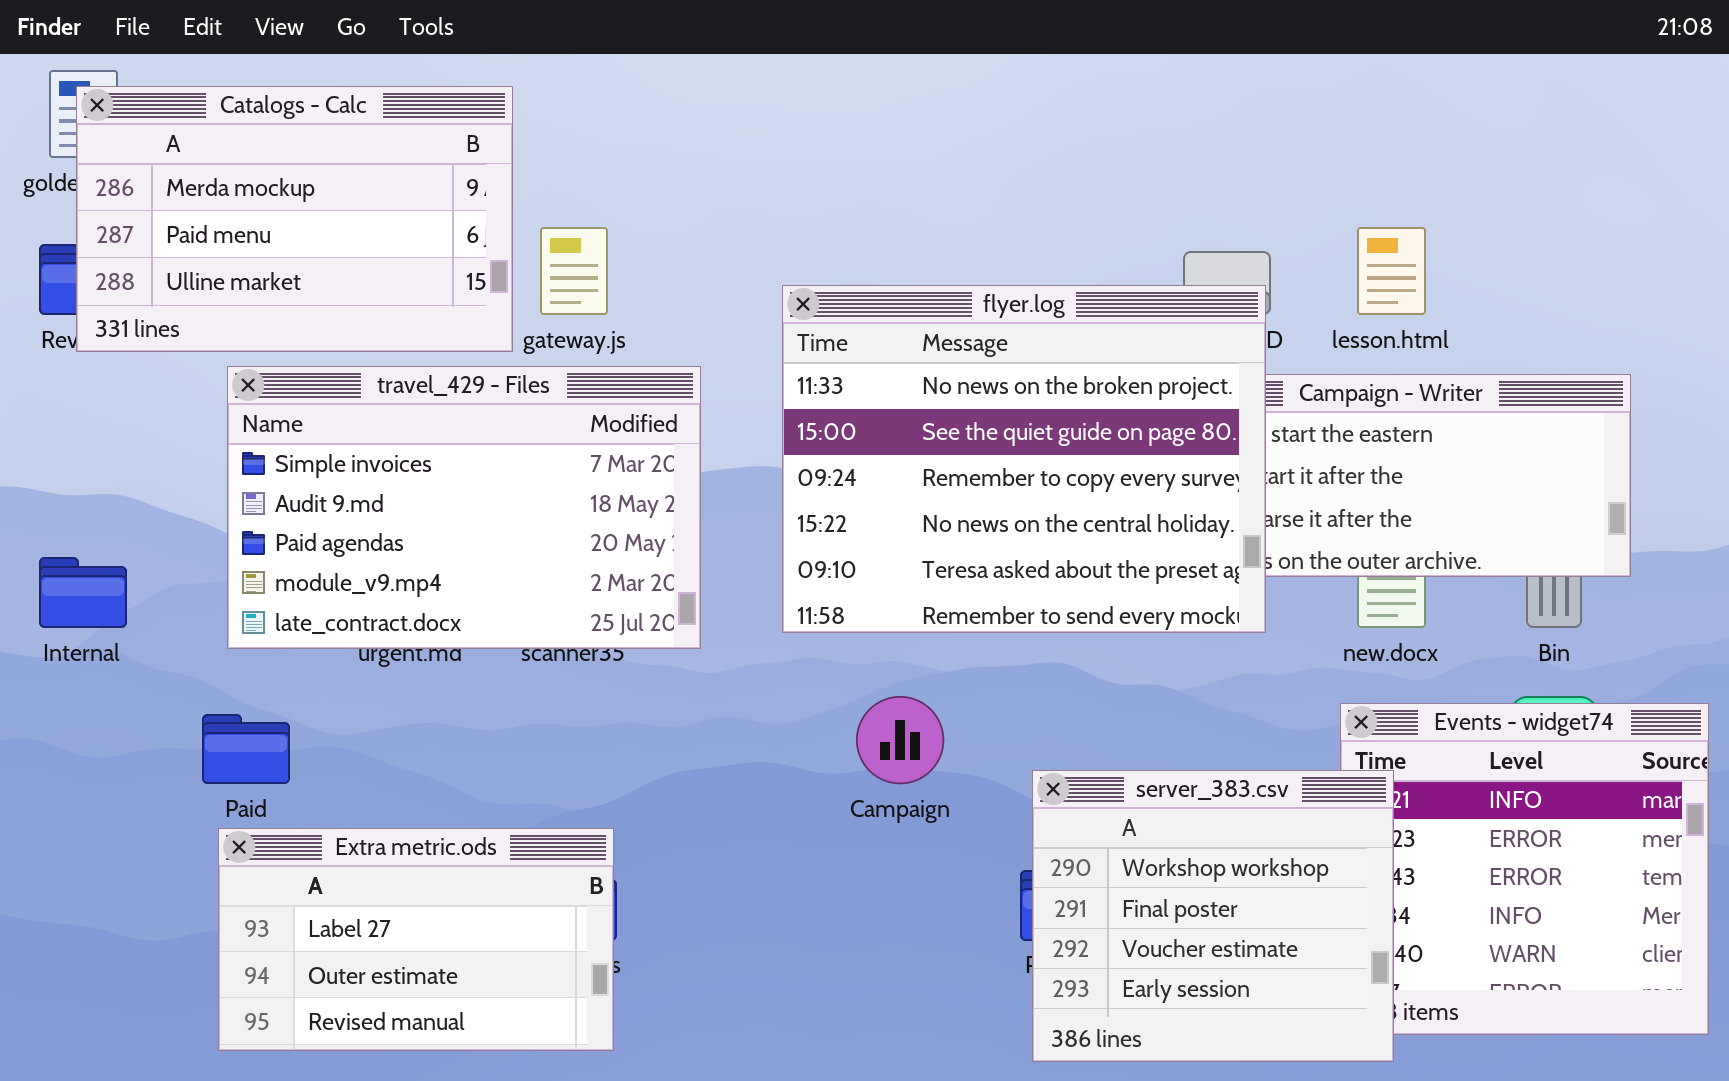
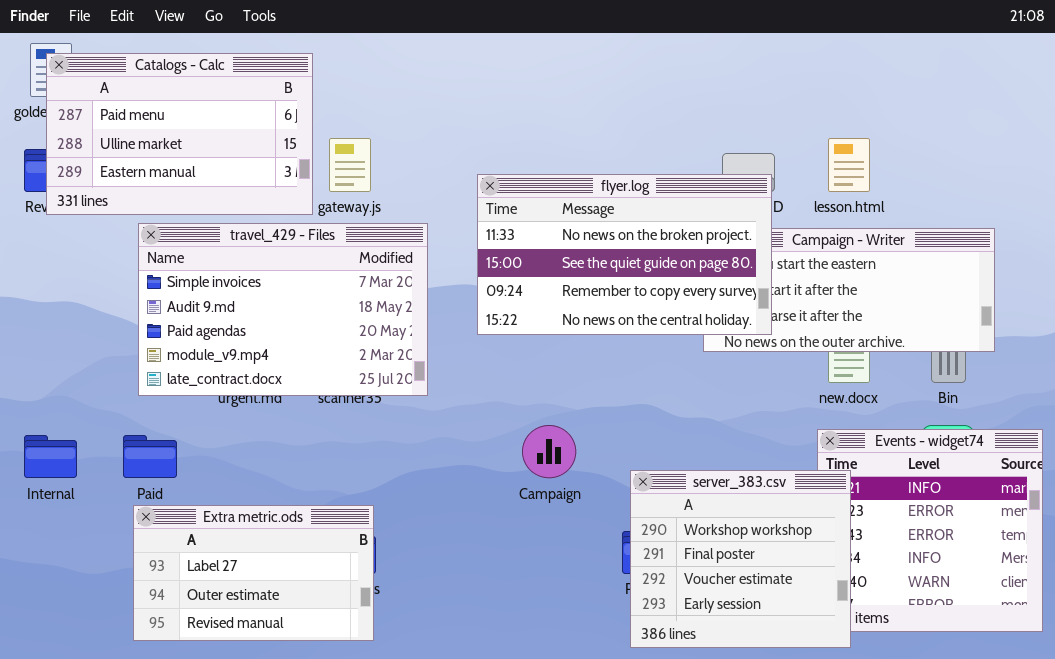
Catalogs - Calc: [76,86,513,352] -> [46,53,313,215], scrolled down 1 row
flyer.log: [782,285,1266,633] -> [477,174,772,335], resized
Internal: [39,557,127,628] -> [24,435,77,478], moved

